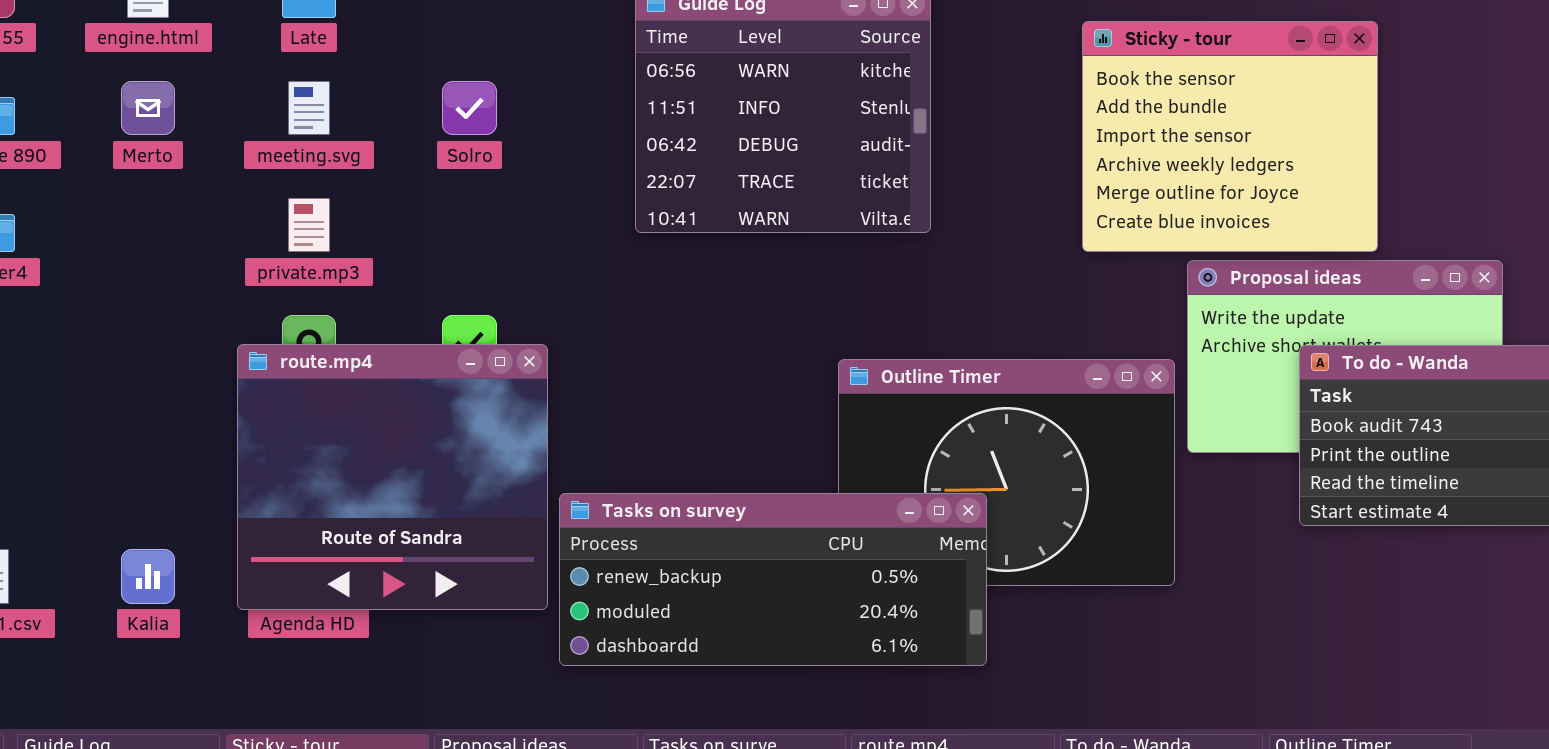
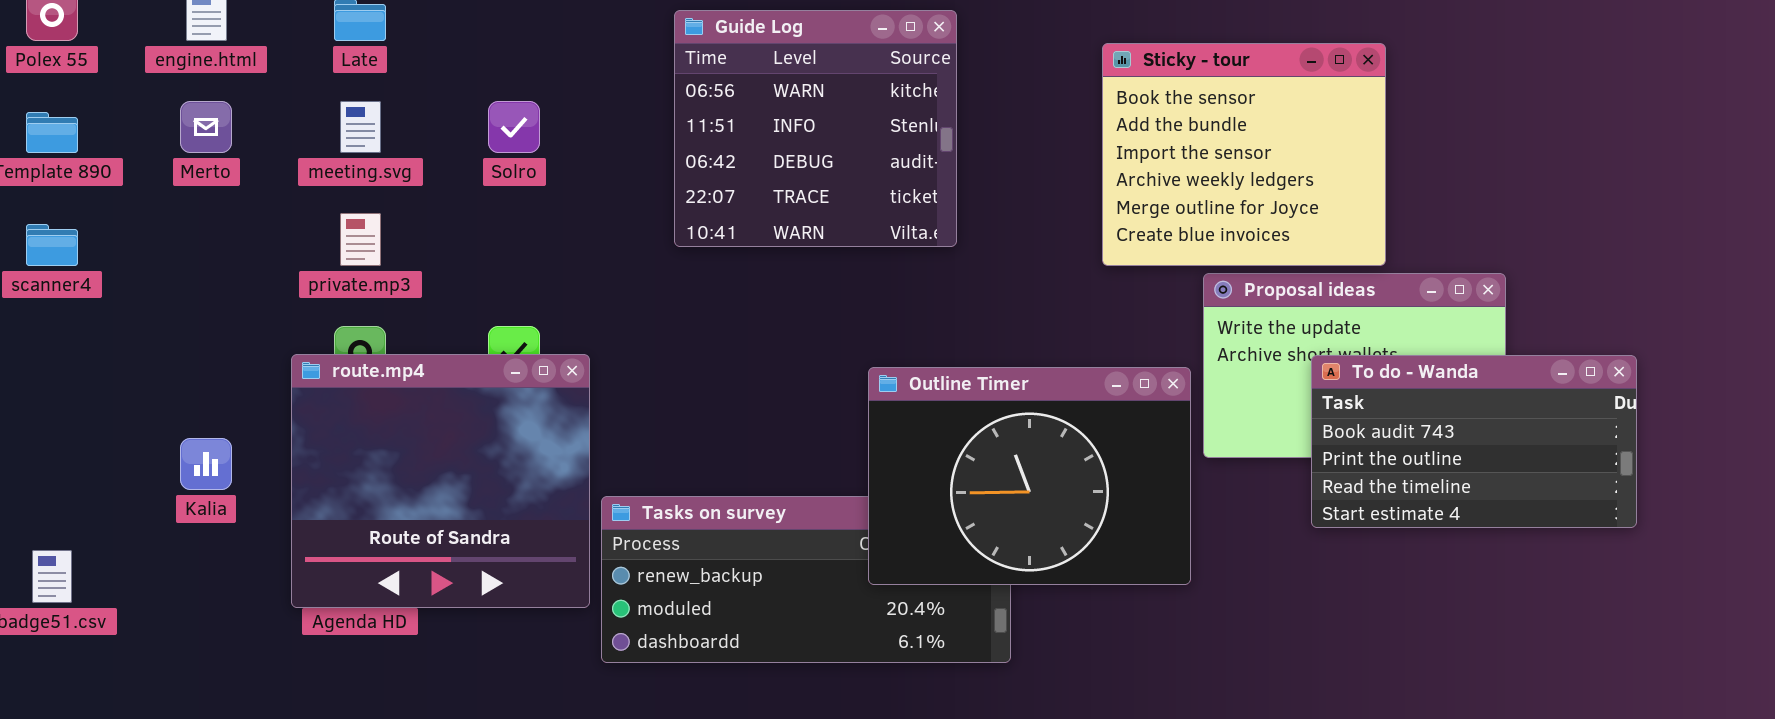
Outline Timer: [838,359,1175,586] -> [868,367,1191,585], raised
Kalia: [121,549,175,604] -> [180,438,232,490], moved

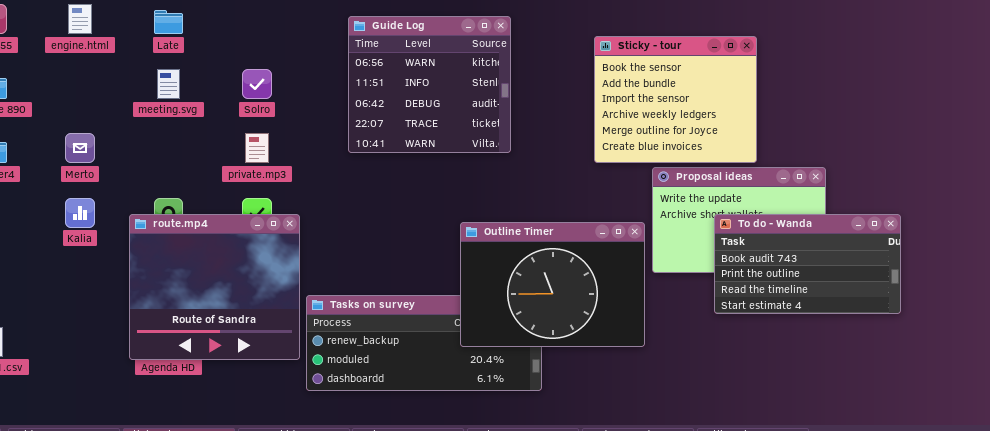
Merto: [180,101,232,153] -> [65,133,95,163], moved
private.mp3: [340,213,381,266] -> [245,133,269,163], moved
Kalia: [180,438,232,490] -> [65,198,95,228], moved

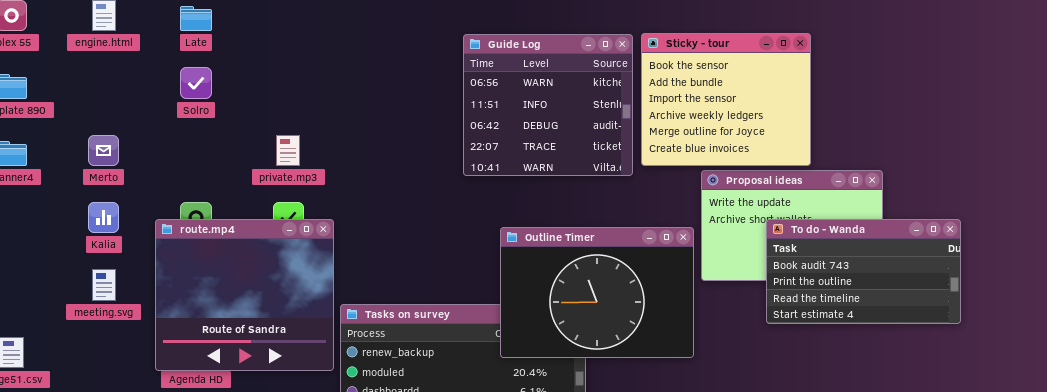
Guide Log: [348,16,511,153] -> [463,34,633,176], moved
meeting.svg: [157,69,180,99] -> [92,269,116,301], moved
Solro: [242,69,272,99] -> [180,67,212,99], moved

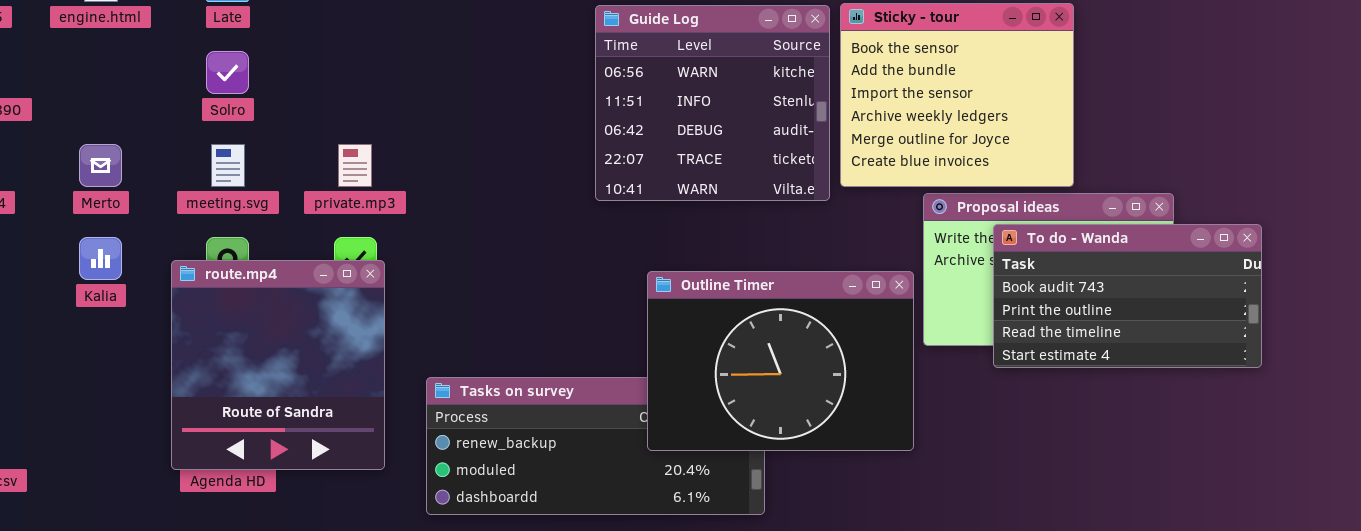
route.mp4: [155,219,334,371] -> [171,260,385,470], resized
To do - Wanda: [766,219,961,324] -> [993,224,1262,368], moved
meeting.svg: [92,269,116,301] -> [211,144,245,187], moved

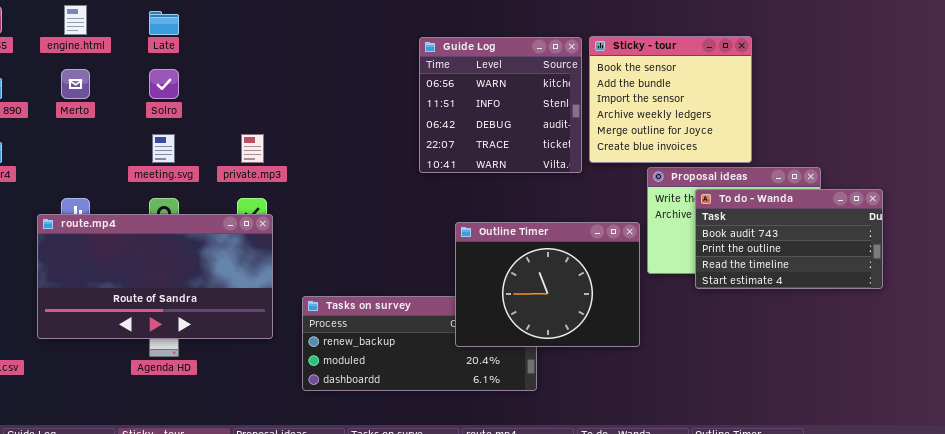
Merto: [79,144,122,187] -> [61,69,90,99], moved
route.mp4: [171,260,385,470] -> [37,214,273,339], resized

